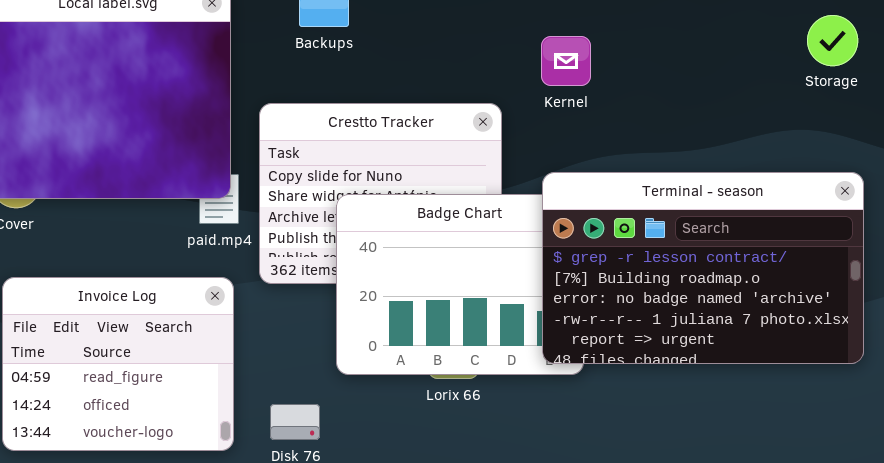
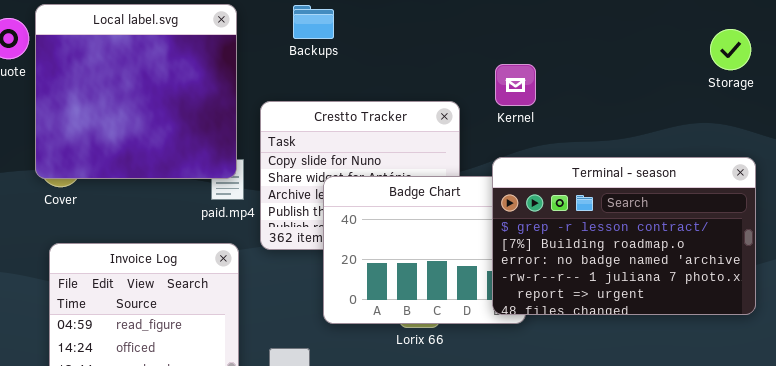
Kernel: [541,36,591,86] -> [495,64,536,106], moved

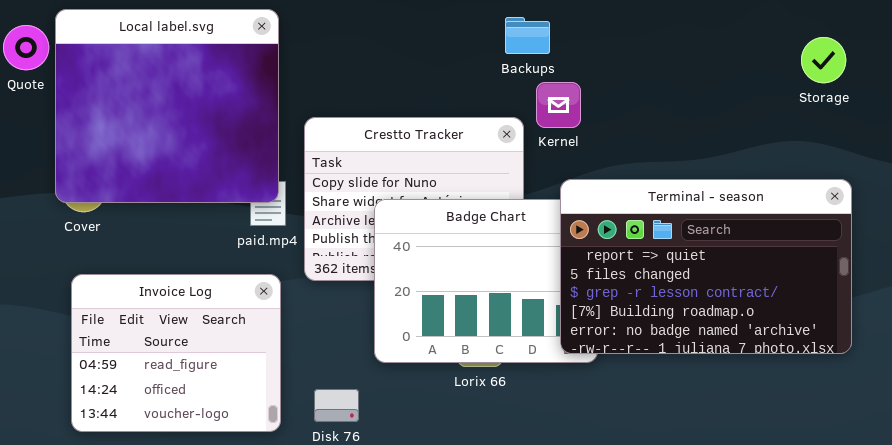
Backups: [293,5,334,39] -> [505,17,550,54], moved
Kernel: [495,64,536,106] -> [536,82,581,128], moved
Terminal - season: [492,157,756,315] -> [560,179,852,354], scrolled up 2 rows

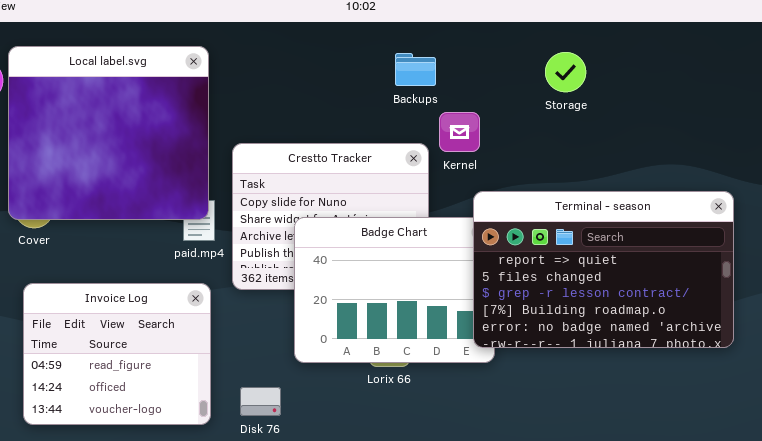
Backups: [505,17,550,54] -> [395,53,436,86], moved
Storage: [801,37,846,83] -> [545,52,586,92], moved
Terminal - season: [560,179,852,354] -> [473,191,734,348], moved

